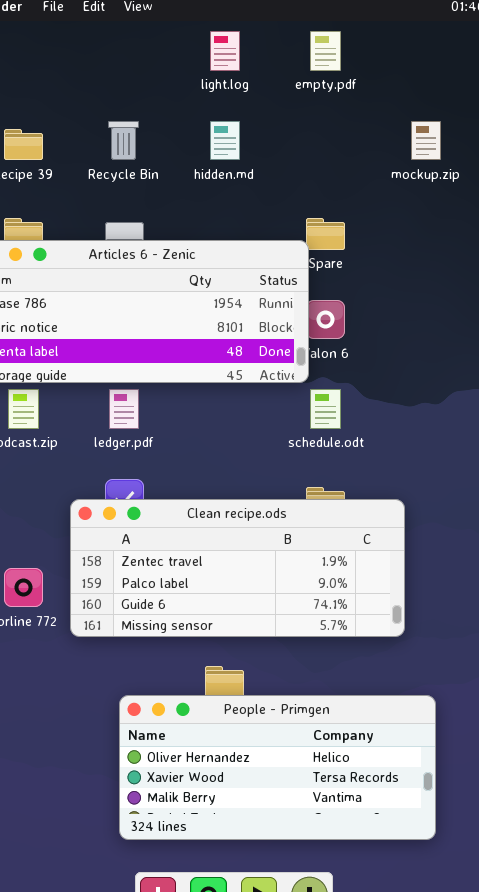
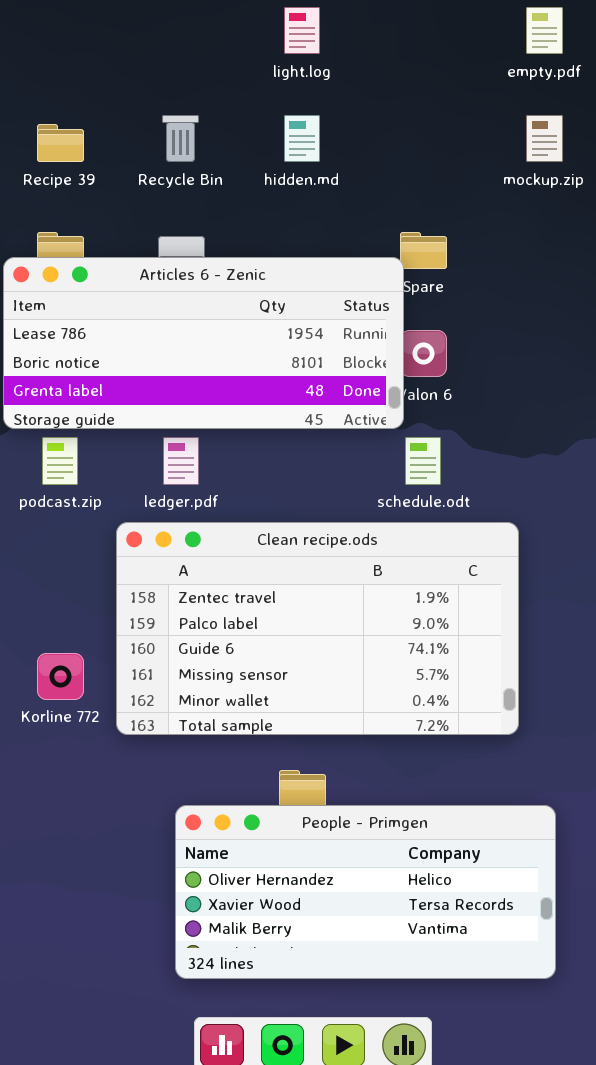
empty.pdf: [310,31,341,71] -> [526,7,563,54], moved
Clean recipe.ods: [70,499,405,637] -> [116,522,519,735], resized

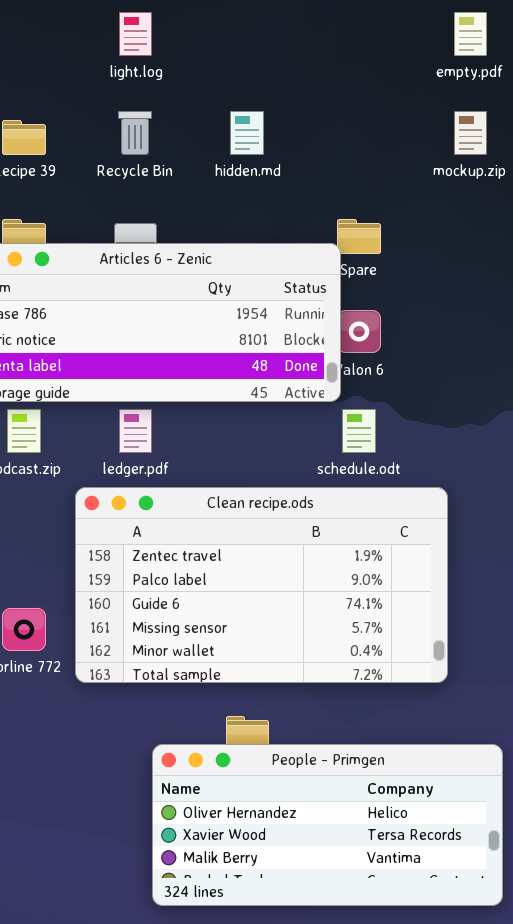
light.log: [284,7,320,54] -> [119,12,152,56], moved
People - Primgen: [175,805,556,979] -> [152,744,503,906], moved

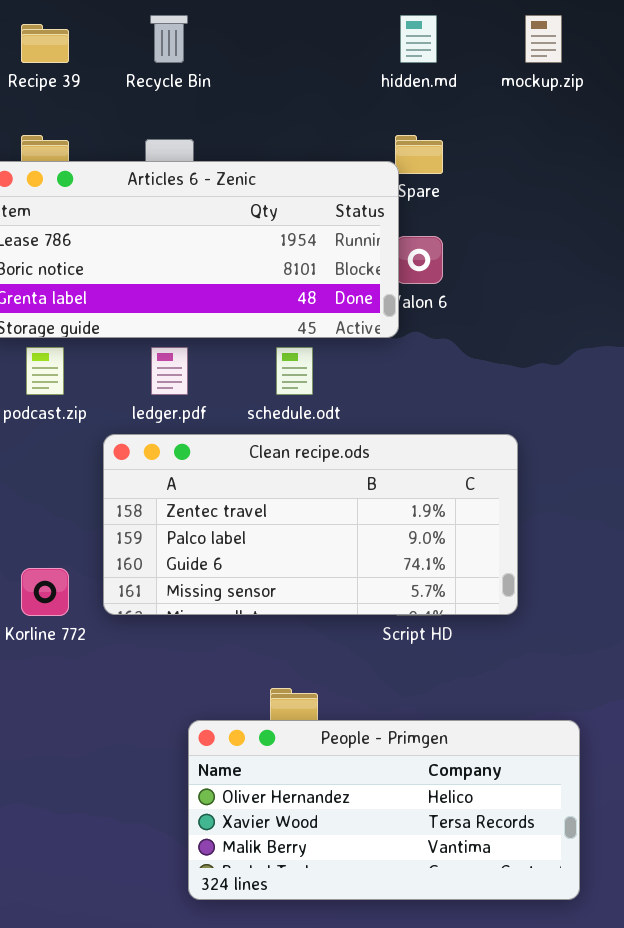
hidden.md: [230,111,264,155] -> [400,15,437,63], moved
schedule.odt: [342,409,376,453] -> [276,347,313,395], moved
Clean recipe.ods: [75,487,448,683] -> [103,434,518,615], resized

